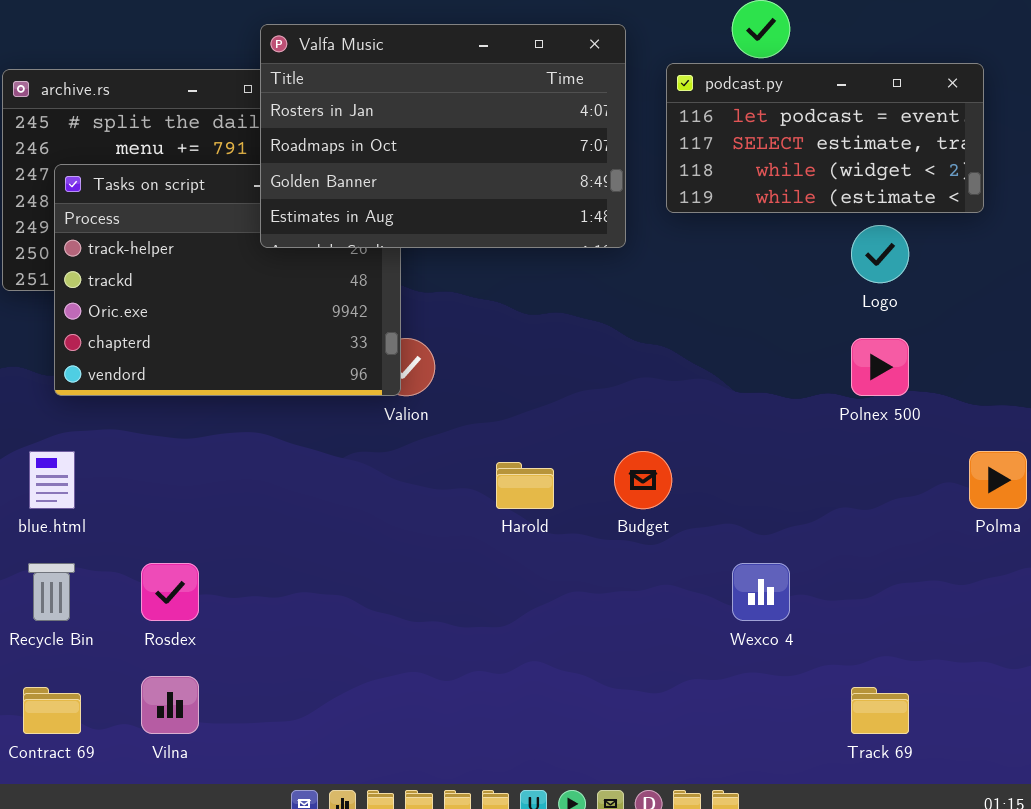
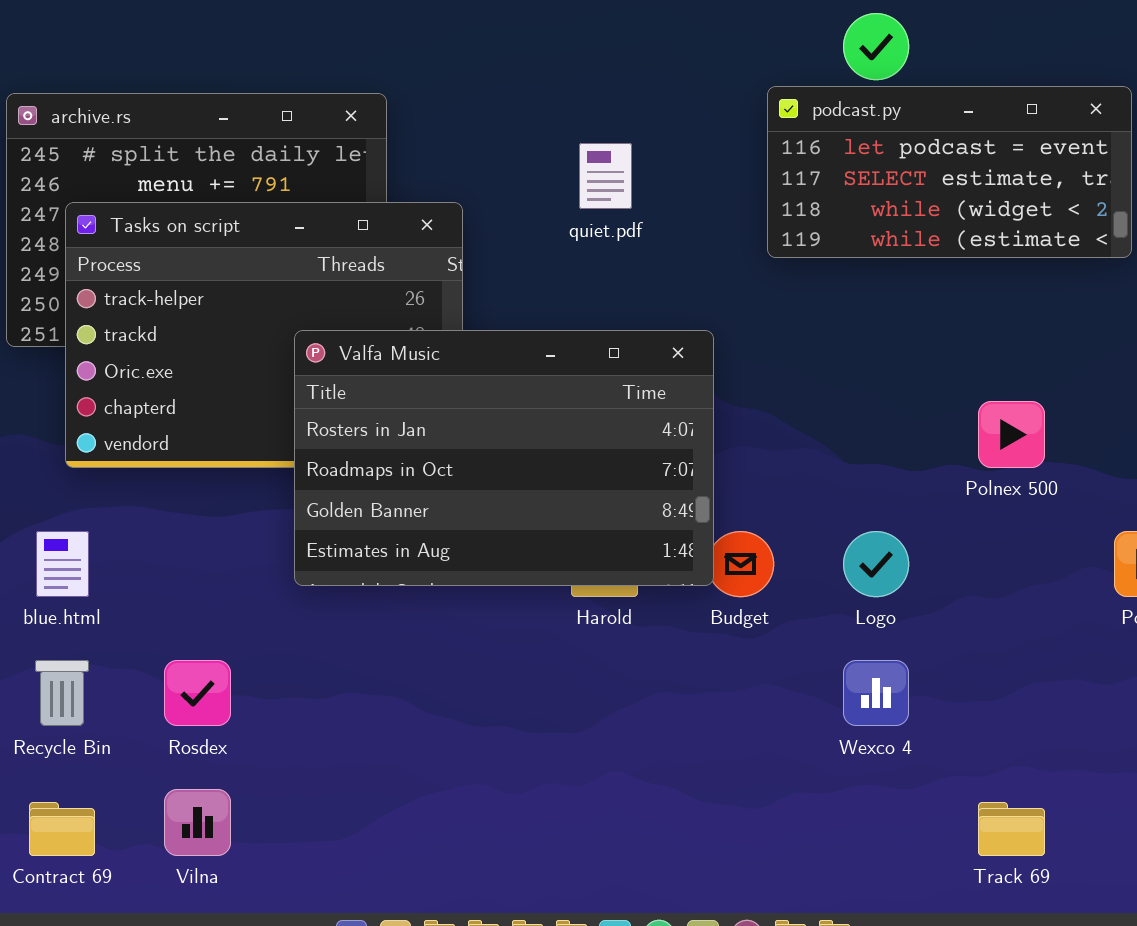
Valfa Music: [260,24,626,248] -> [294,330,714,586], moved
Logo: [851,225,909,283] -> [843,531,909,597], moved

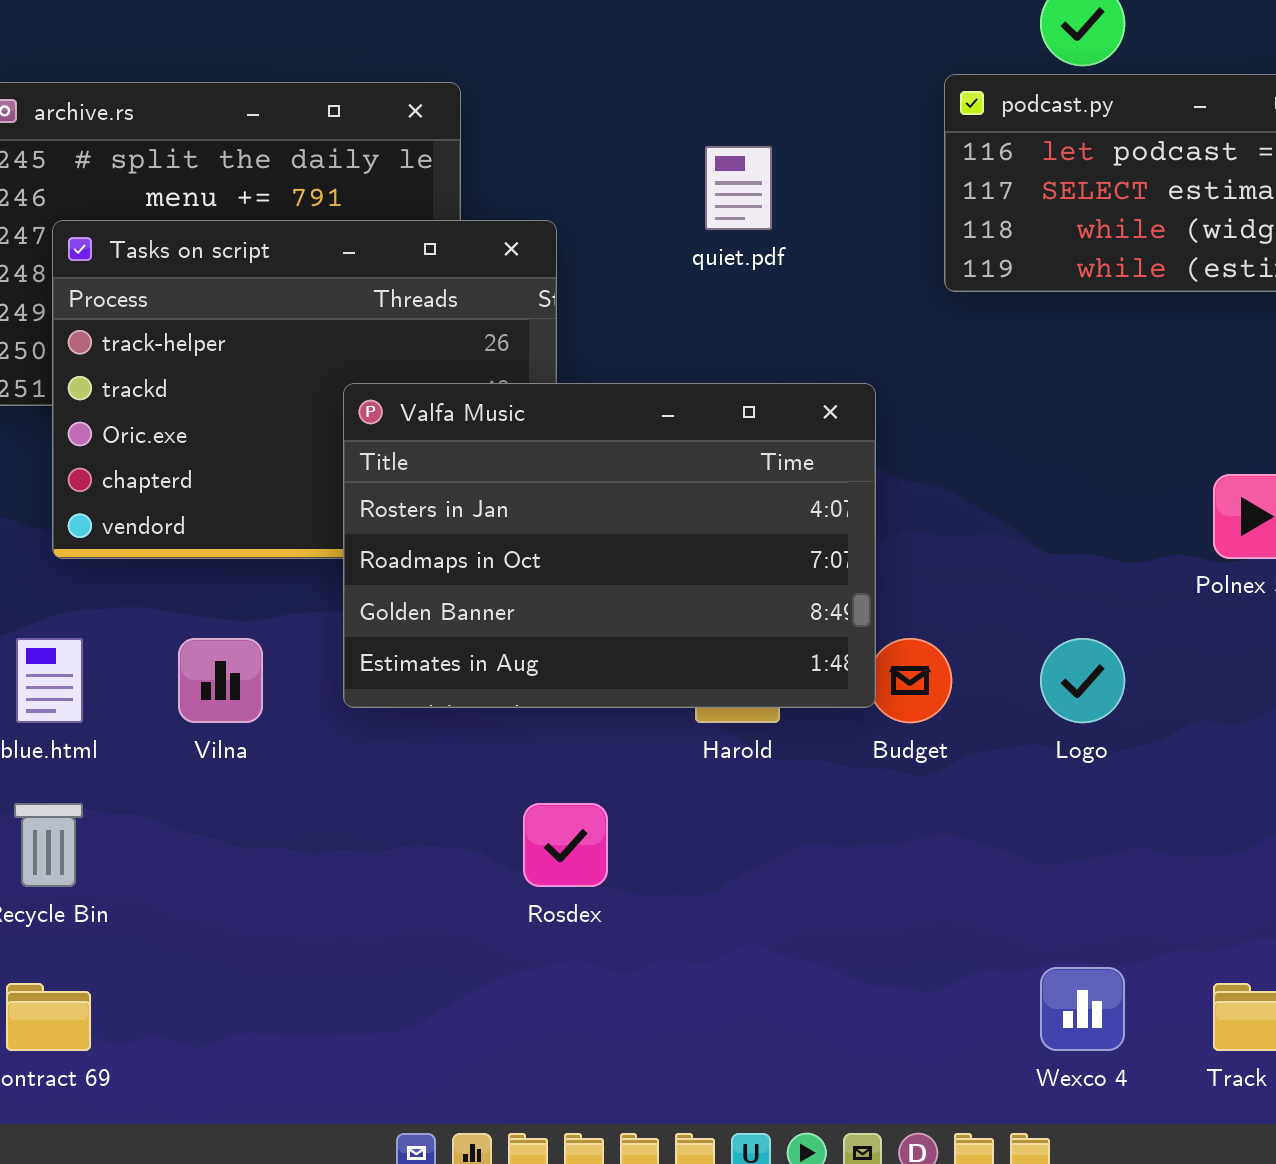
Rosdex: [164,660,231,726] -> [523,803,608,887], moved
Wexco 4: [843,660,909,726] -> [1040,967,1125,1051], moved
Vilna: [164,789,231,856] -> [178,638,263,723], moved

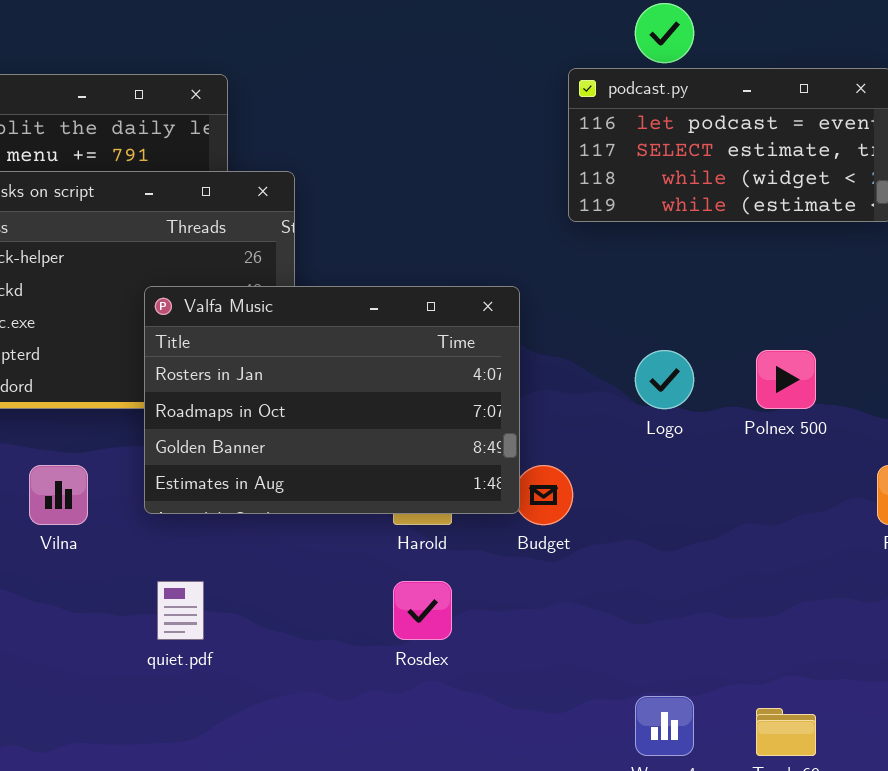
quiet.pdf: [705,146,772,230] -> [157,581,204,640], moved
Logo: [1040,638,1125,723] -> [635,350,694,409], moved
Rosdex: [523,803,608,887] -> [393,581,452,640], moved

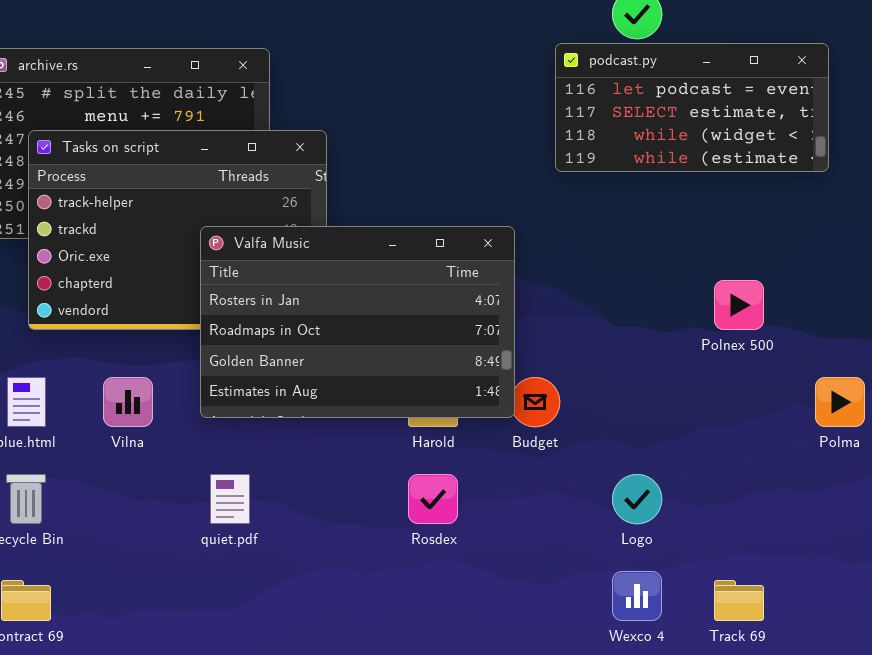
Logo: [635,350,694,409] -> [612,474,662,524], moved

